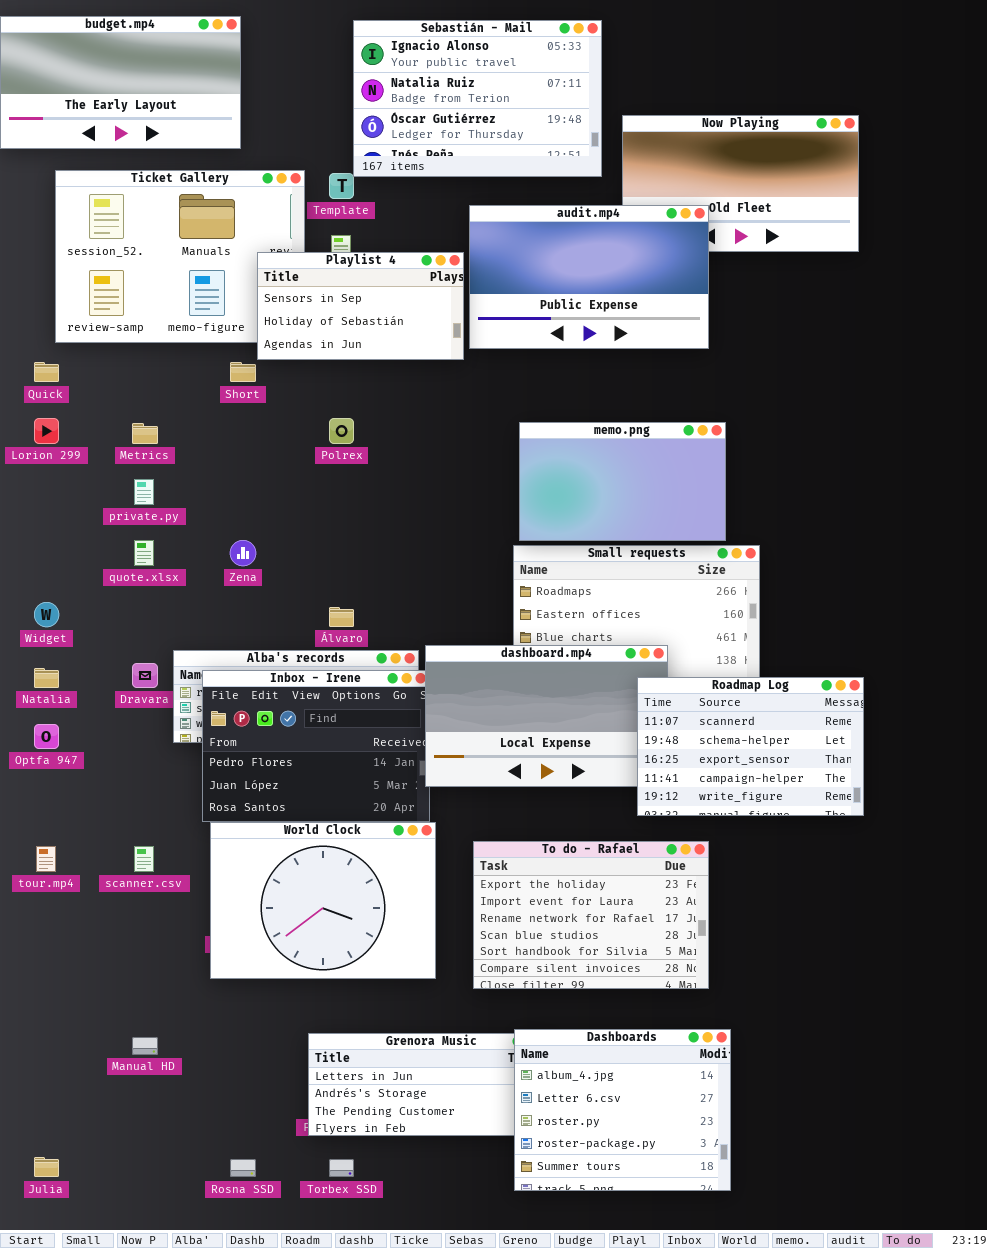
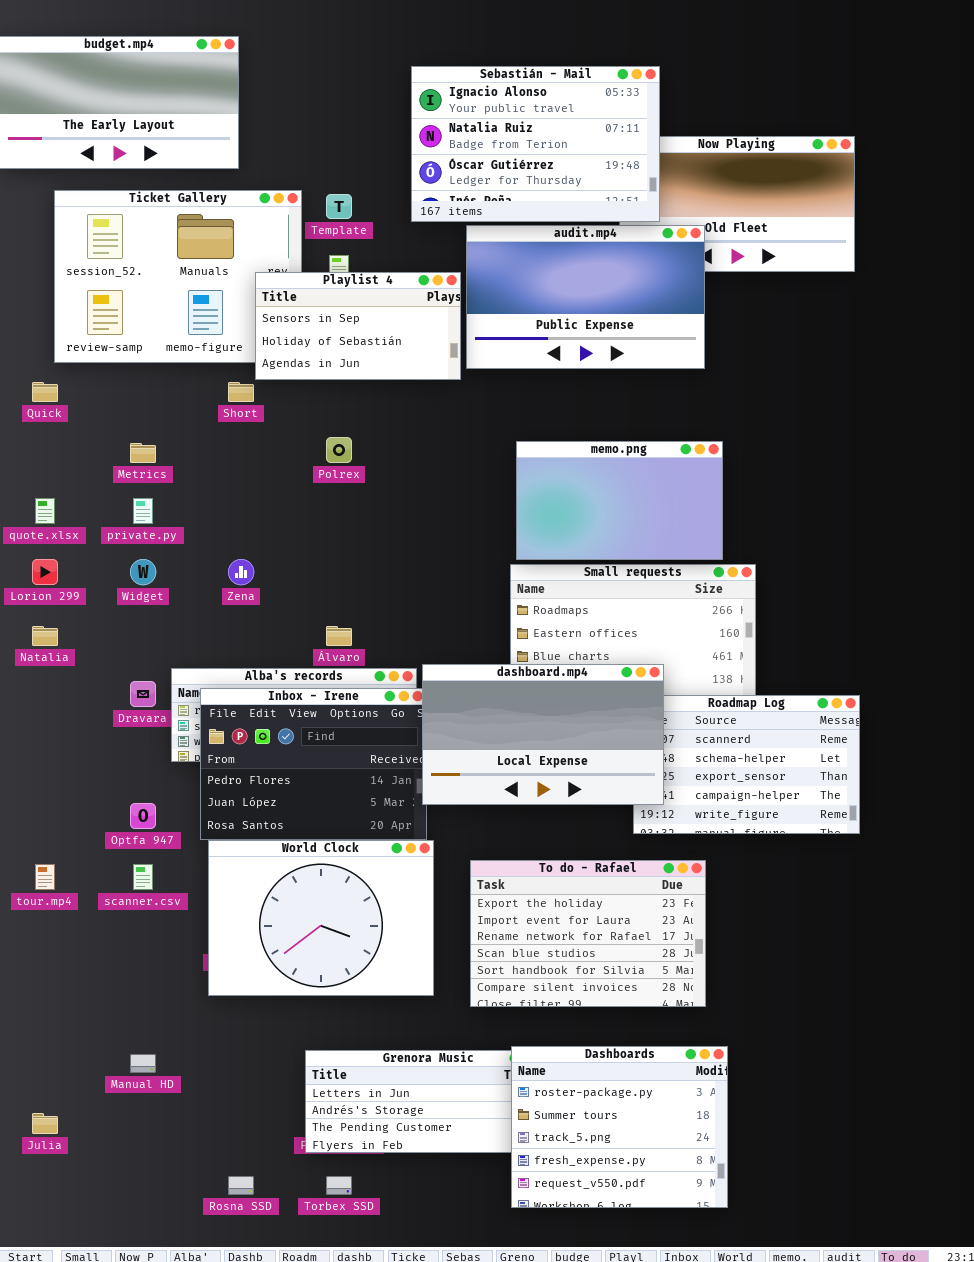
Sebastián - Mail: [353,20,602,177] -> [411,66,660,222], moved
Lorion 299: [34,418,59,444] -> [32,559,58,585], moved
quote.xlsx: [134,540,154,566] -> [35,498,55,524], moved
Widget: [34,602,59,627] -> [130,559,156,585], moved
dashboard.mp4: [425,645,668,787] -> [422,664,664,805], raised
Natalia: [34,668,59,688] -> [32,626,58,646], moved
Optfa 947: [34,724,59,749] -> [130,803,156,829], moved
Dashboards: [514,1029,731,1191] -> [511,1046,728,1208], scrolled down 3 rows
Julia: [34,1157,59,1177] -> [32,1113,58,1134], moved

